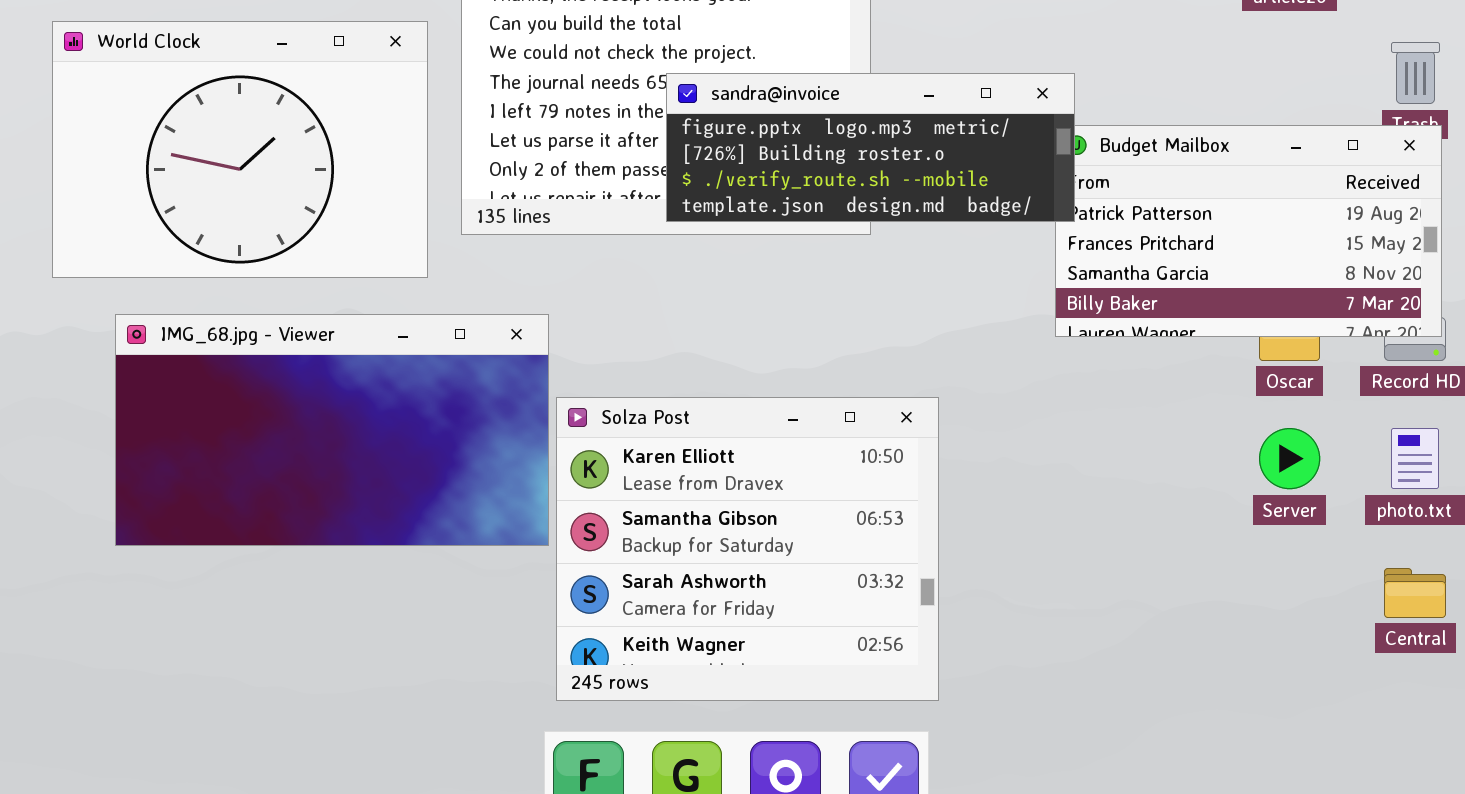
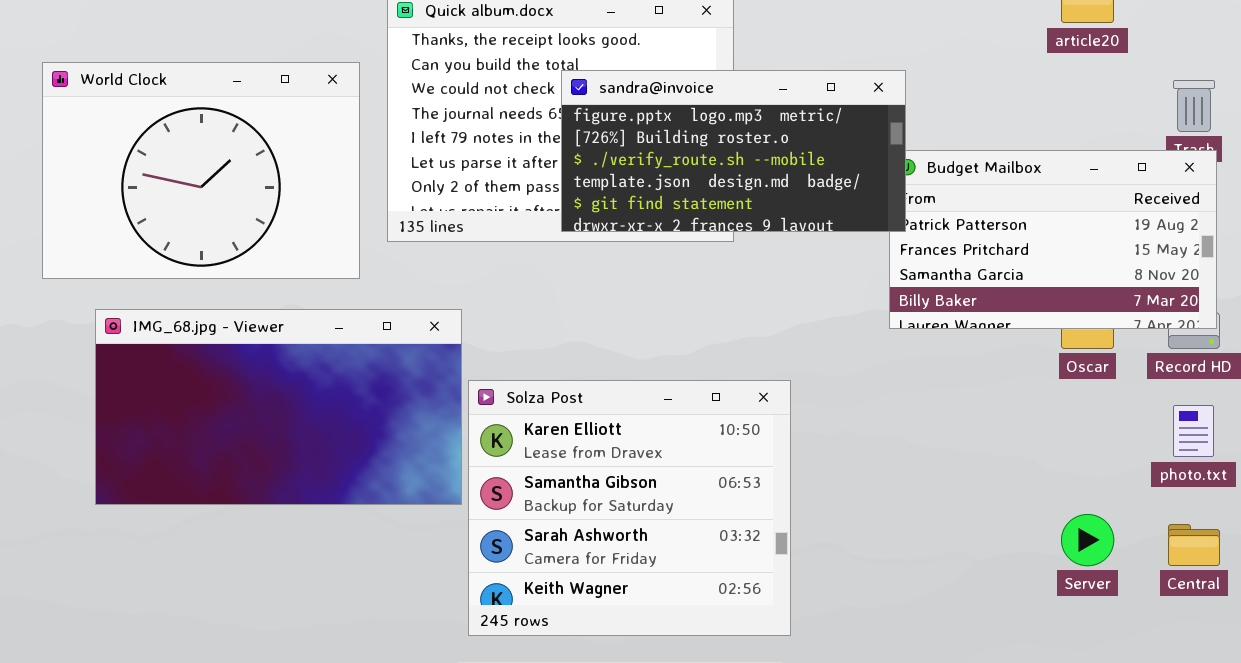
sandra@invoice: [666,73,1075,222] -> [561,70,906,232], resized
Server: [1259,428,1320,489] -> [1061,514,1114,566], moved

